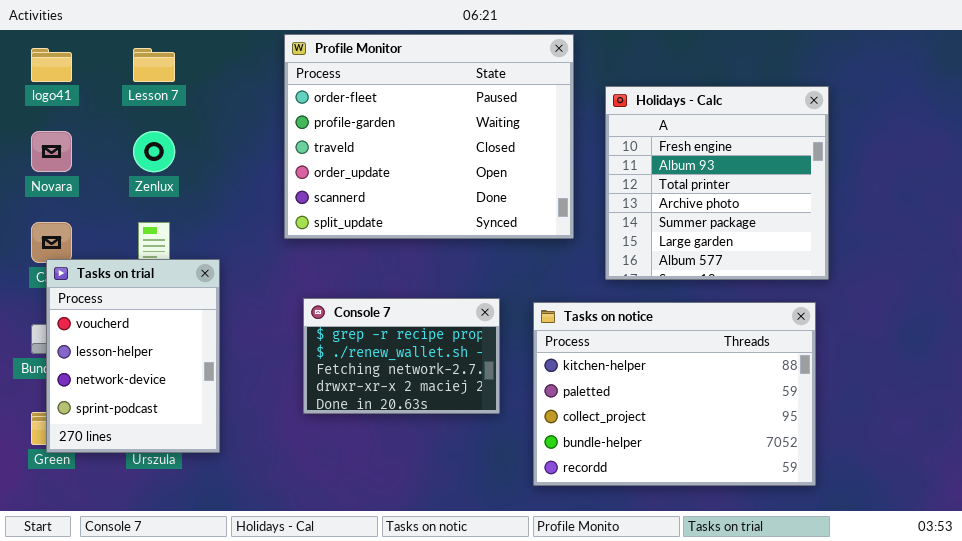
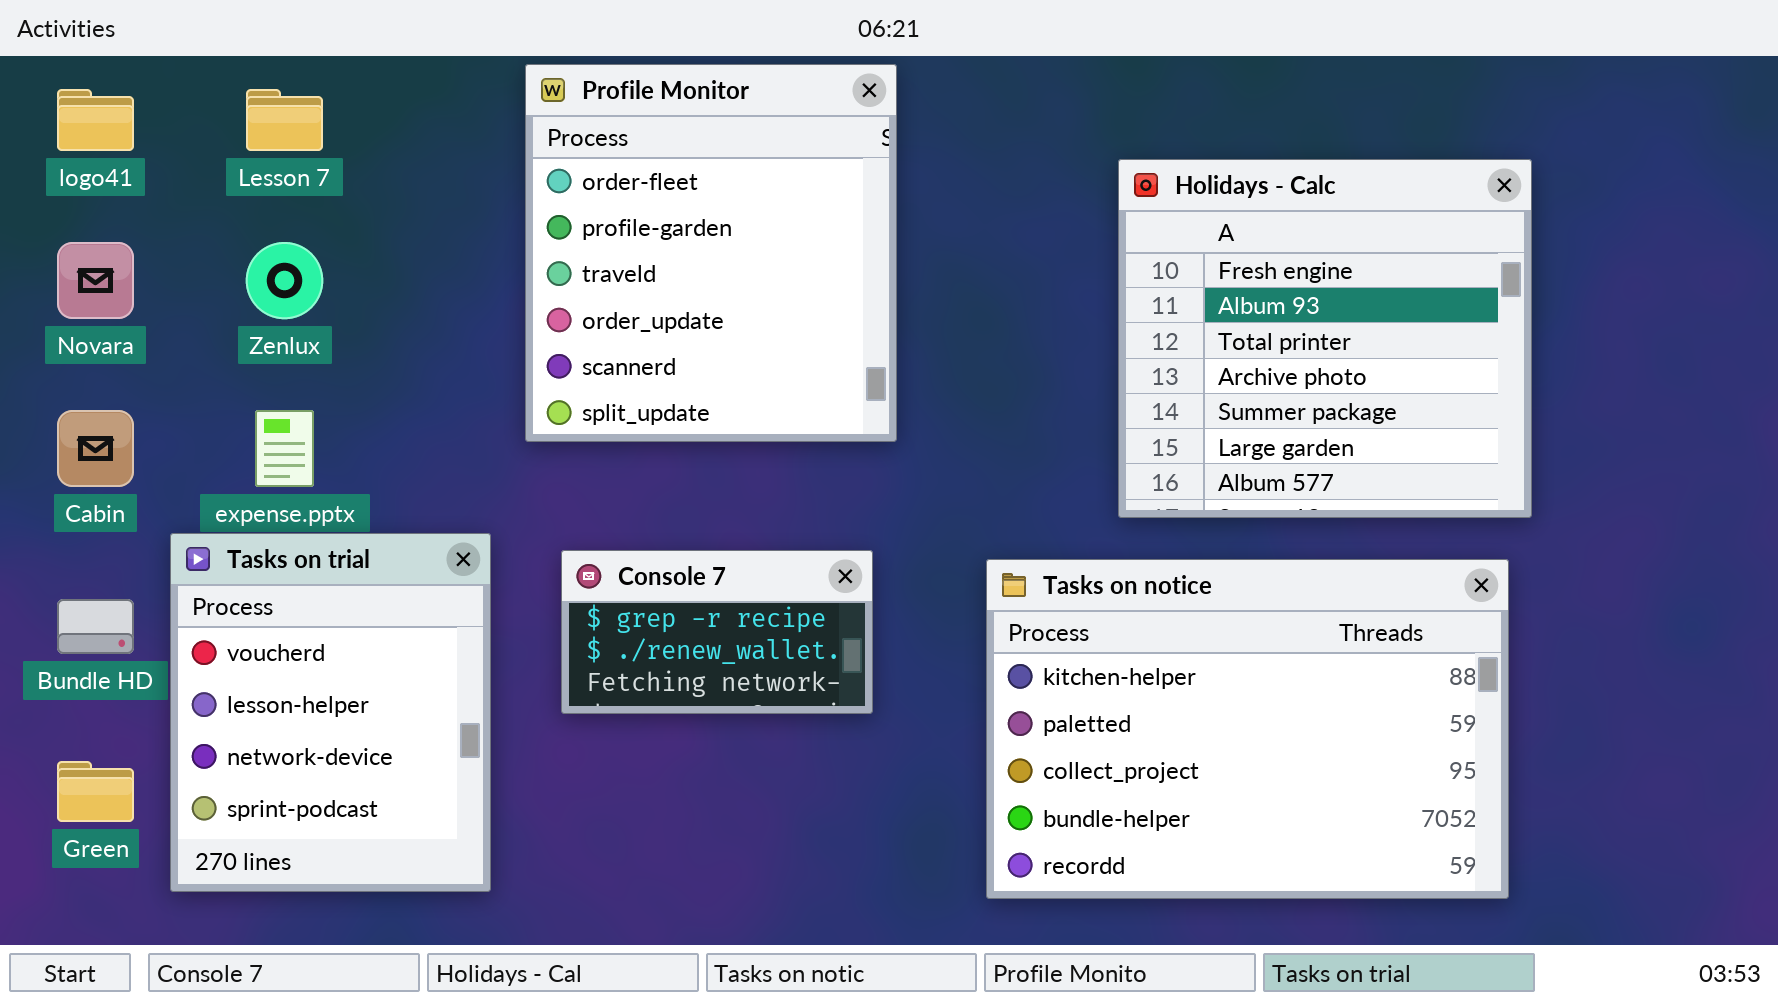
Profile Monitor: [284,34,574,239] -> [525,64,897,442], resized
Tasks on trial: [46,259,220,453] -> [170,533,491,892], moved
Console 7: [303,298,500,414] -> [561,550,873,714], resized

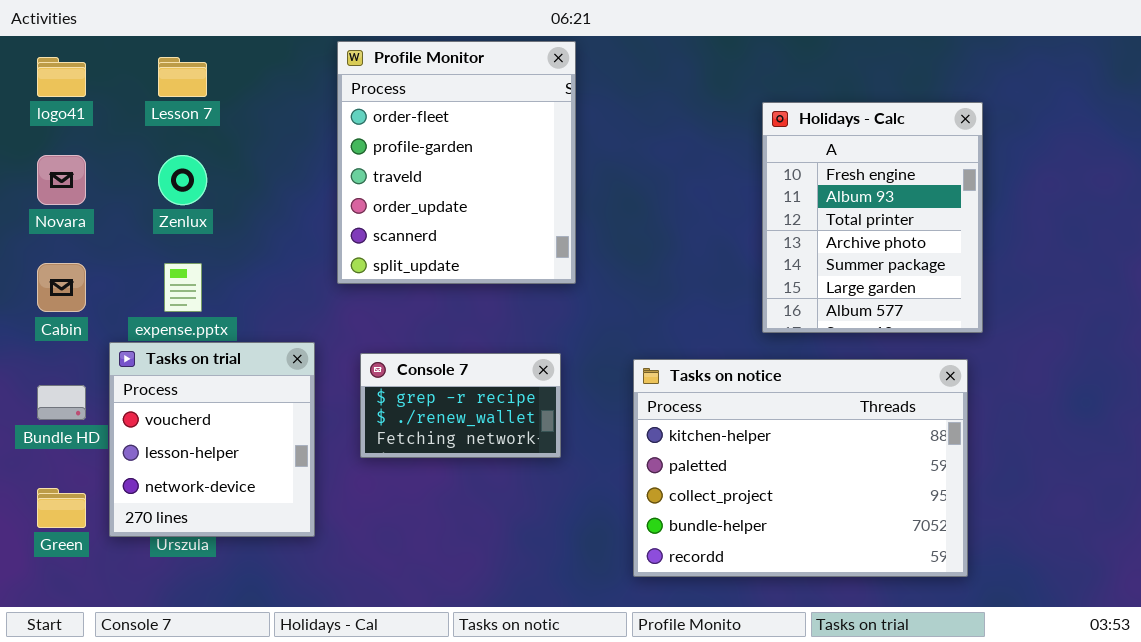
Holidays - Calc: [1118,159,1532,518] -> [762,102,983,333], resized
Tasks on trial: [170,533,491,892] -> [109,342,315,537], resized

